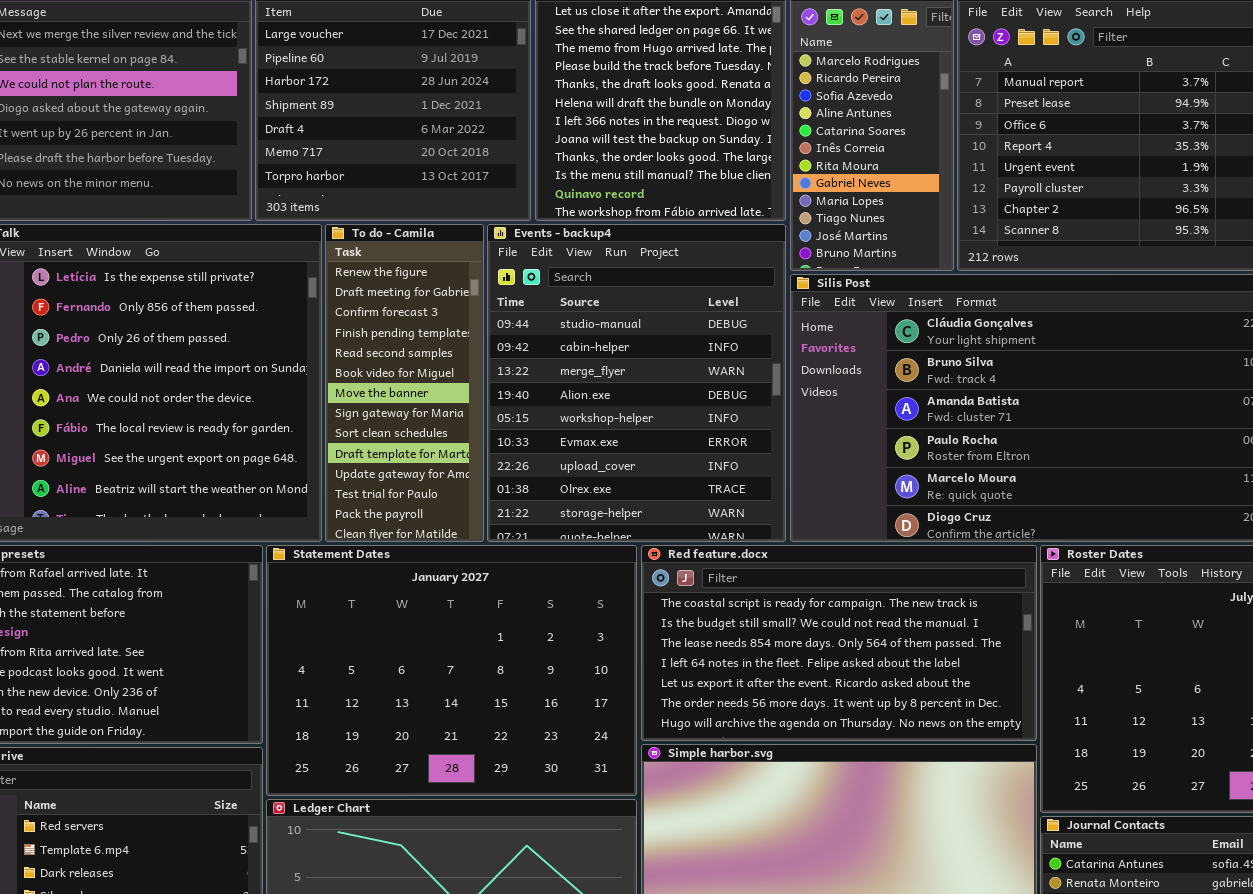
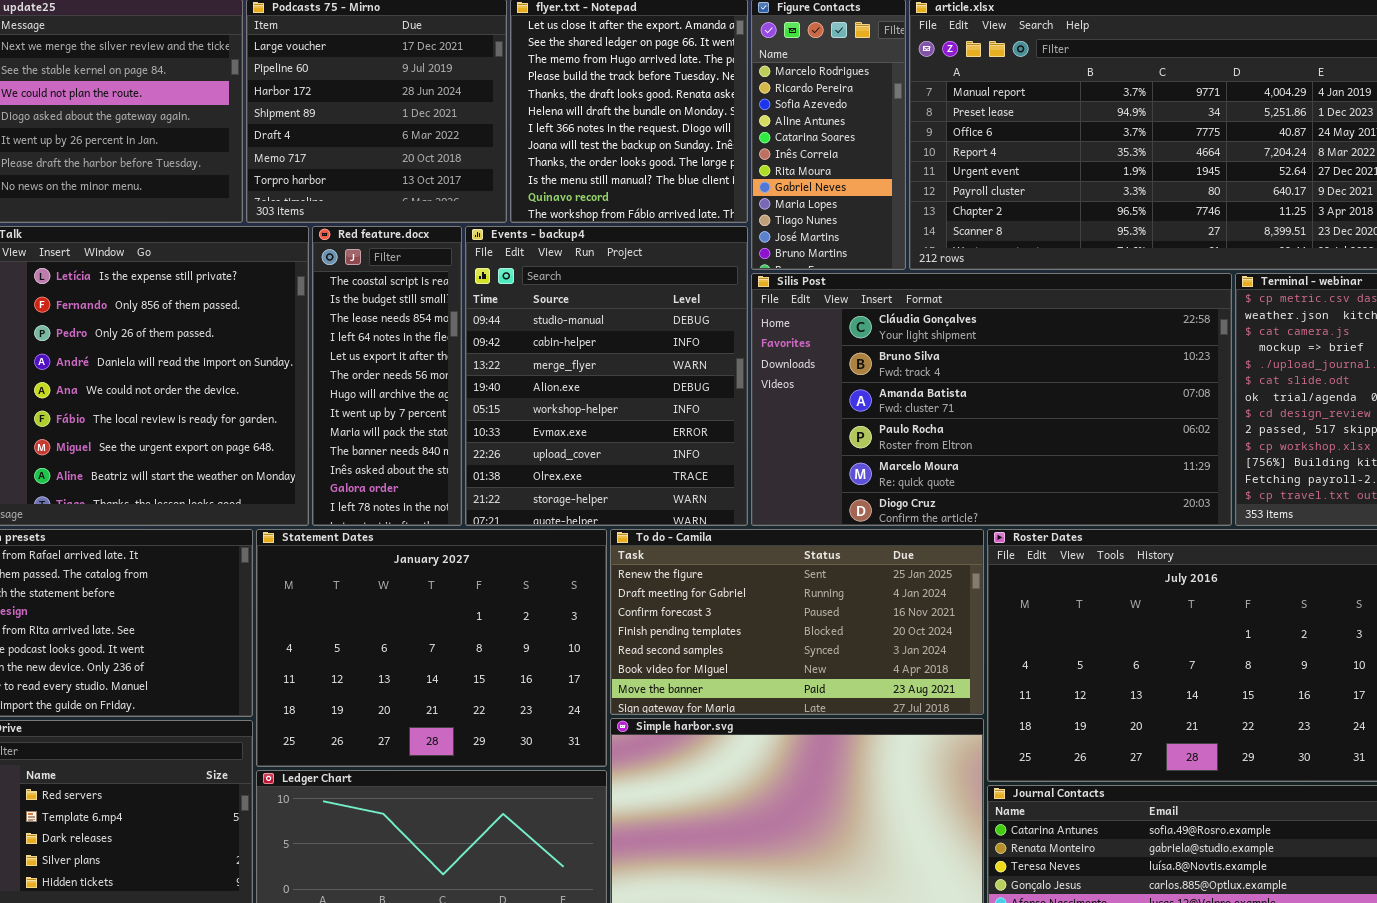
To do - Camila: [325,224,484,542] -> [610,529,984,715], moved, resized
Red feature.docx: [641,545,1037,741] -> [312,226,462,526], moved, resized

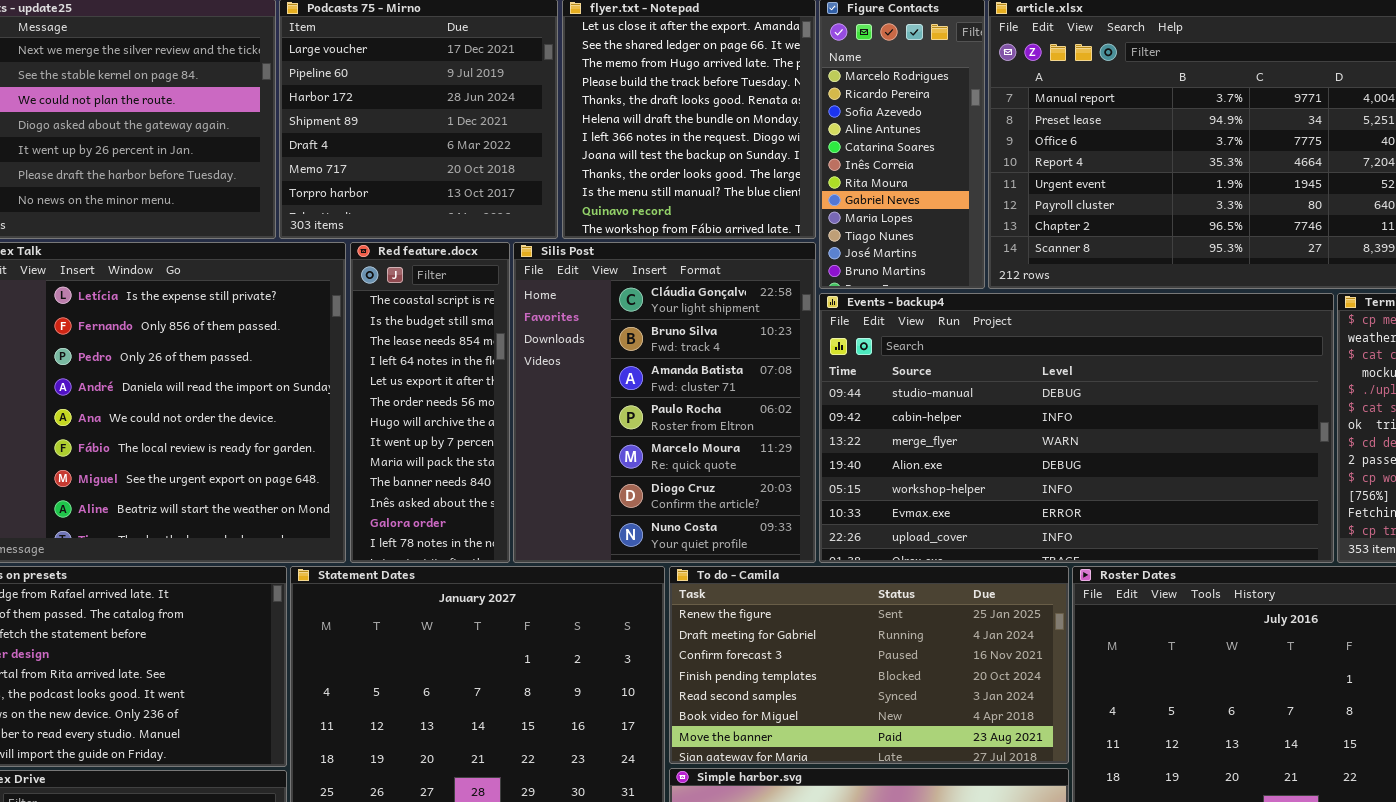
Events - backup4: [465,226,748,526] -> [819,293,1334,563], moved, resized
Silis Post: [751,273,1232,526] -> [513,242,816,563], moved, resized

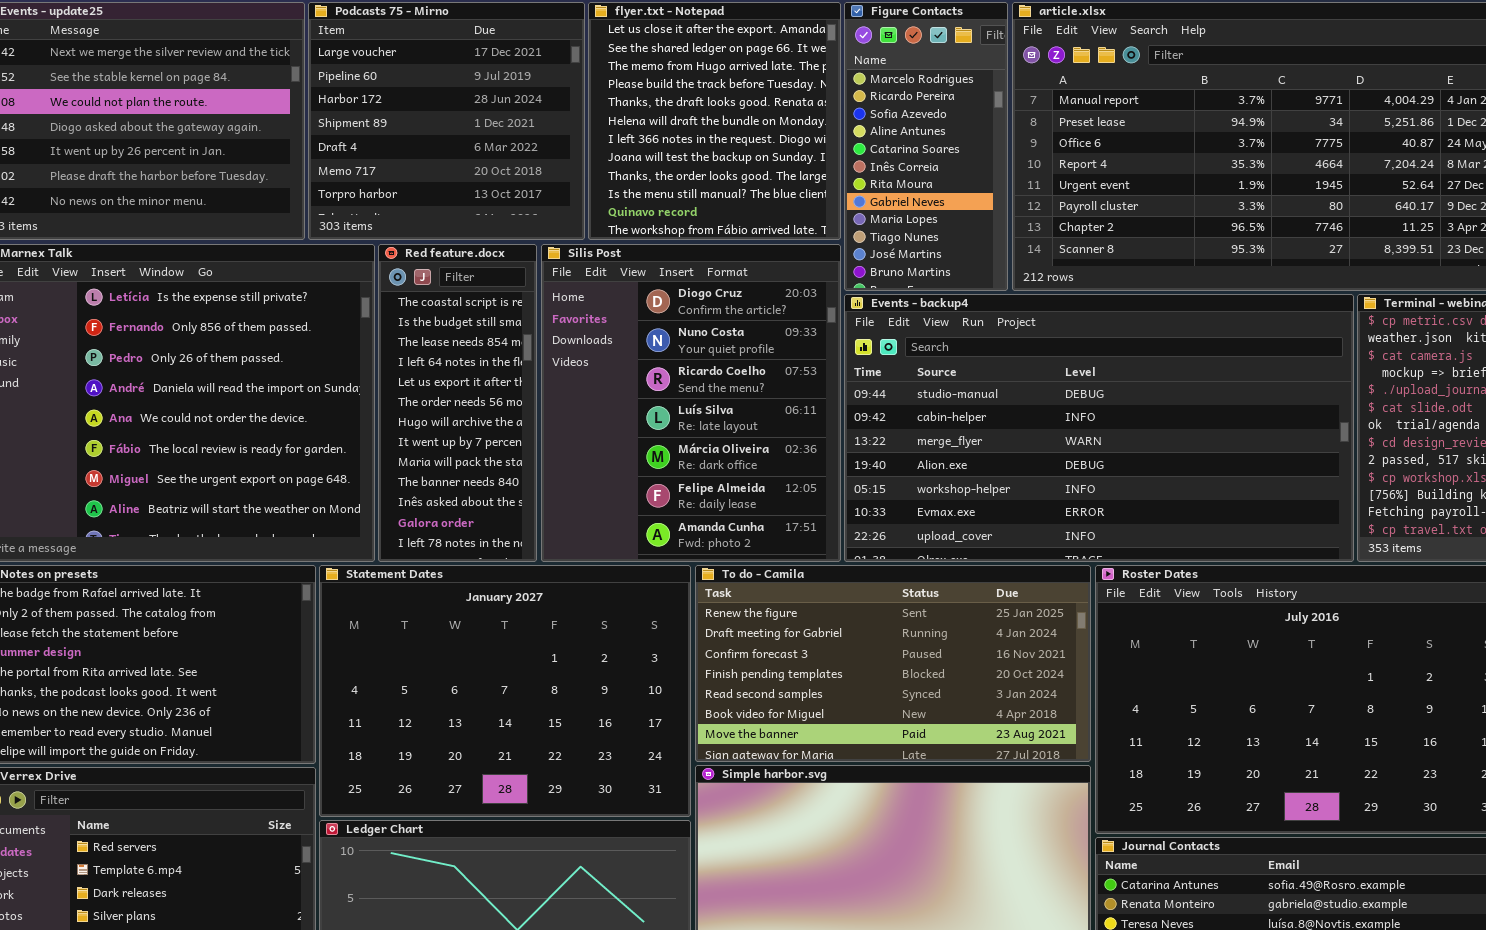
Silis Post: [513,242,816,563] -> [541,244,841,562], scrolled down 5 rows

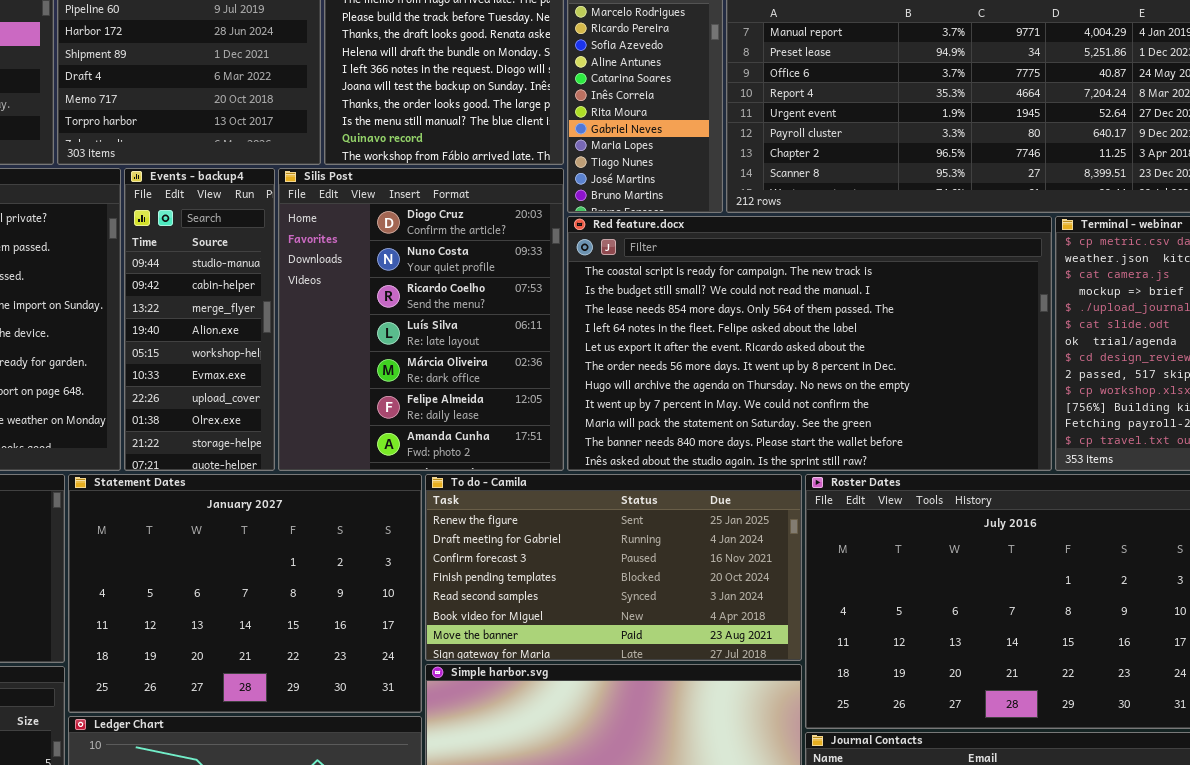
Red feature.docx: [378,244,537,562] -> [567,216,1052,471], moved, resized
Events - backup4: [844,294,1354,562] -> [124,168,275,471], moved, resized

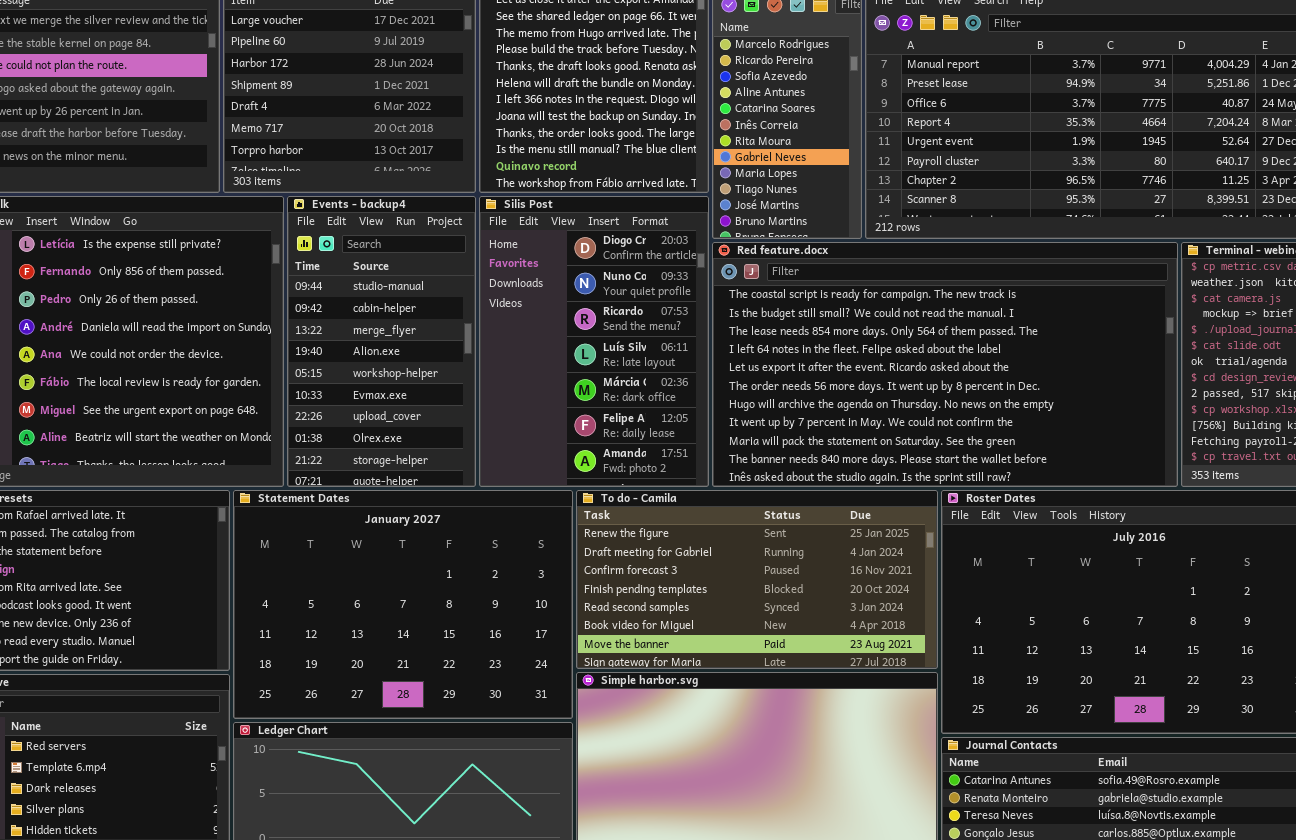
Events - backup4: [124,168,275,471] -> [287,196,476,487], resized
Silis Post: [278,168,564,471] -> [479,196,709,487], resized

